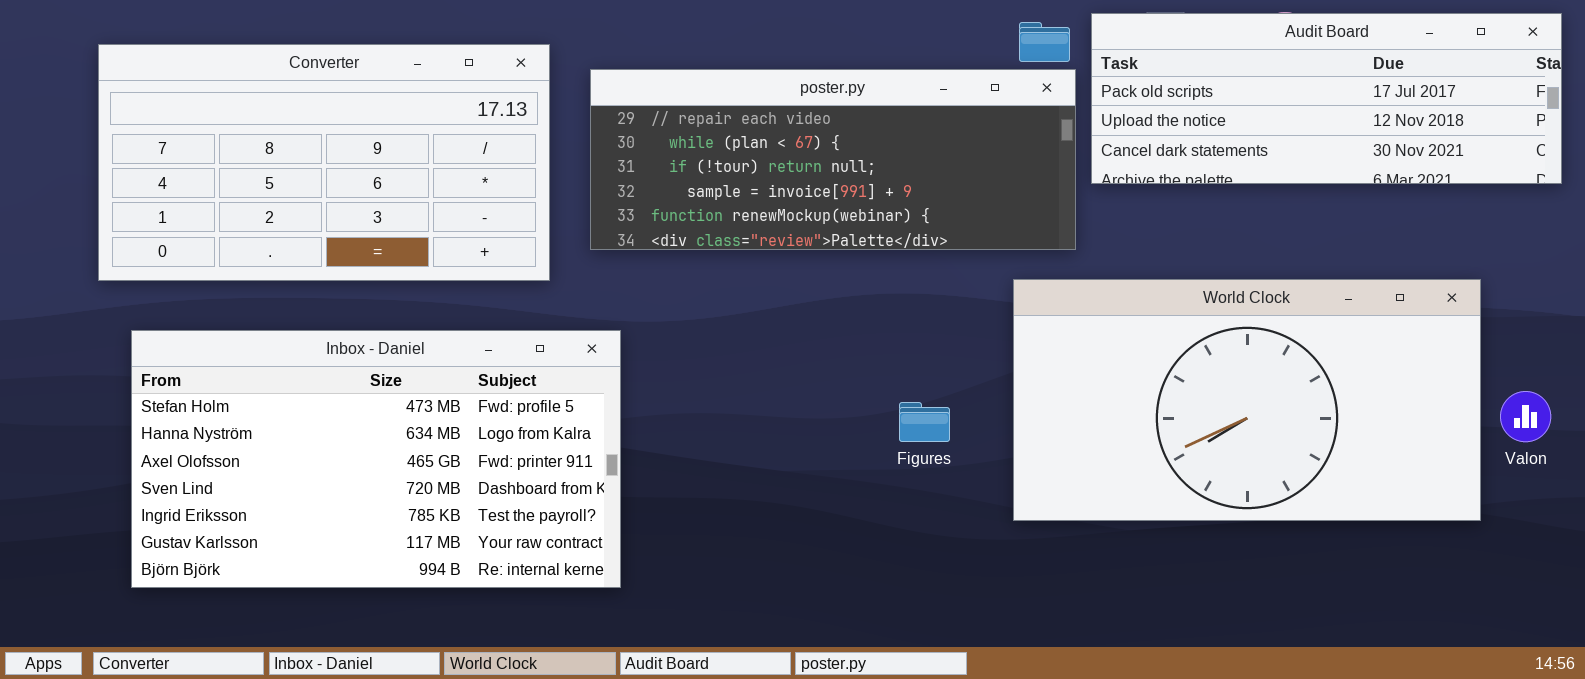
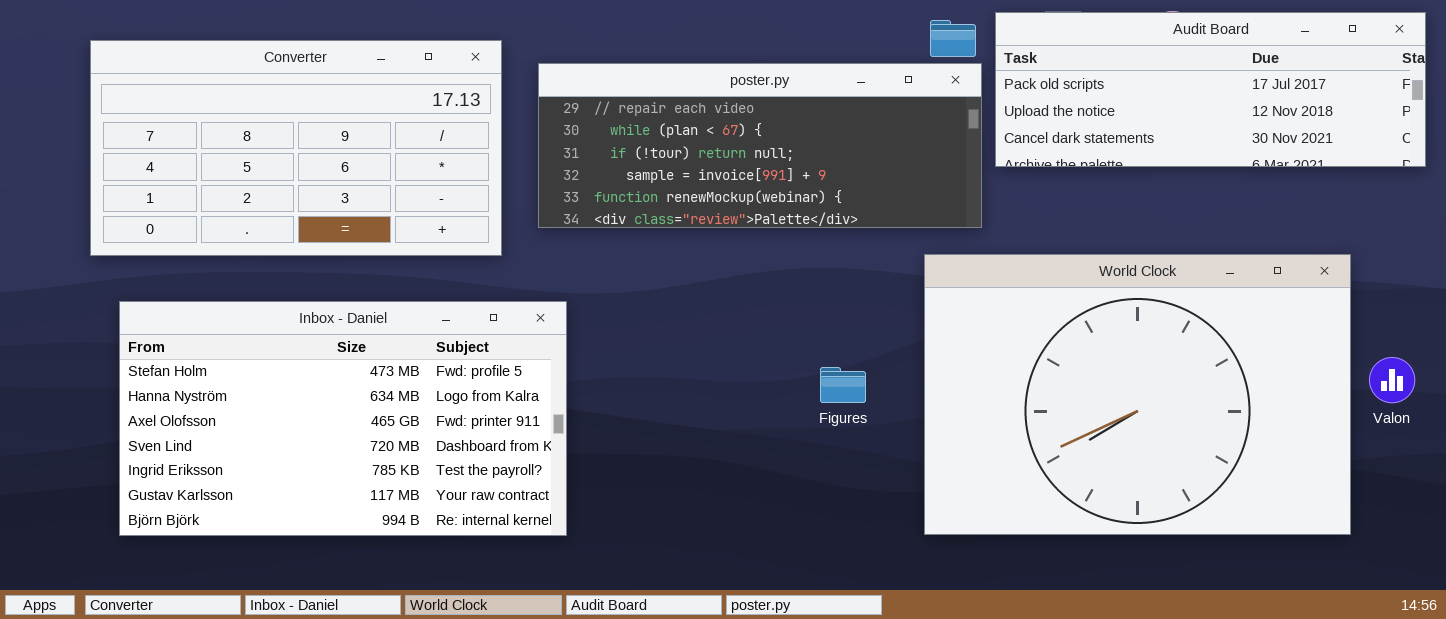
World Clock: [1013,279,1481,521] -> [924,254,1351,535], resized

